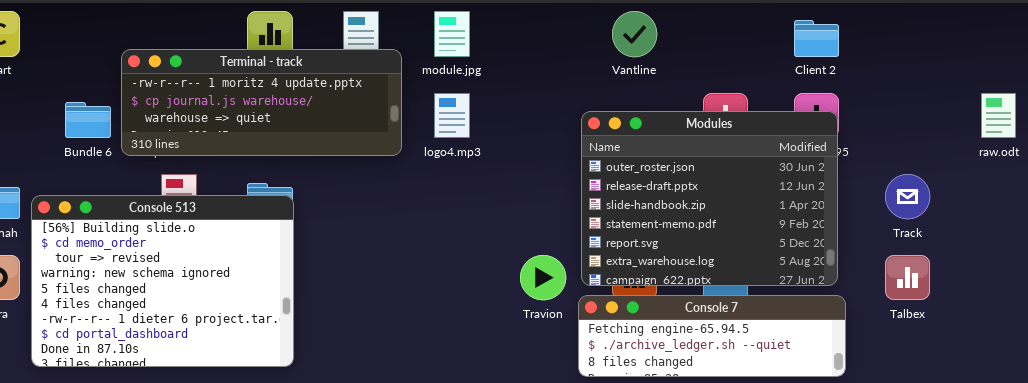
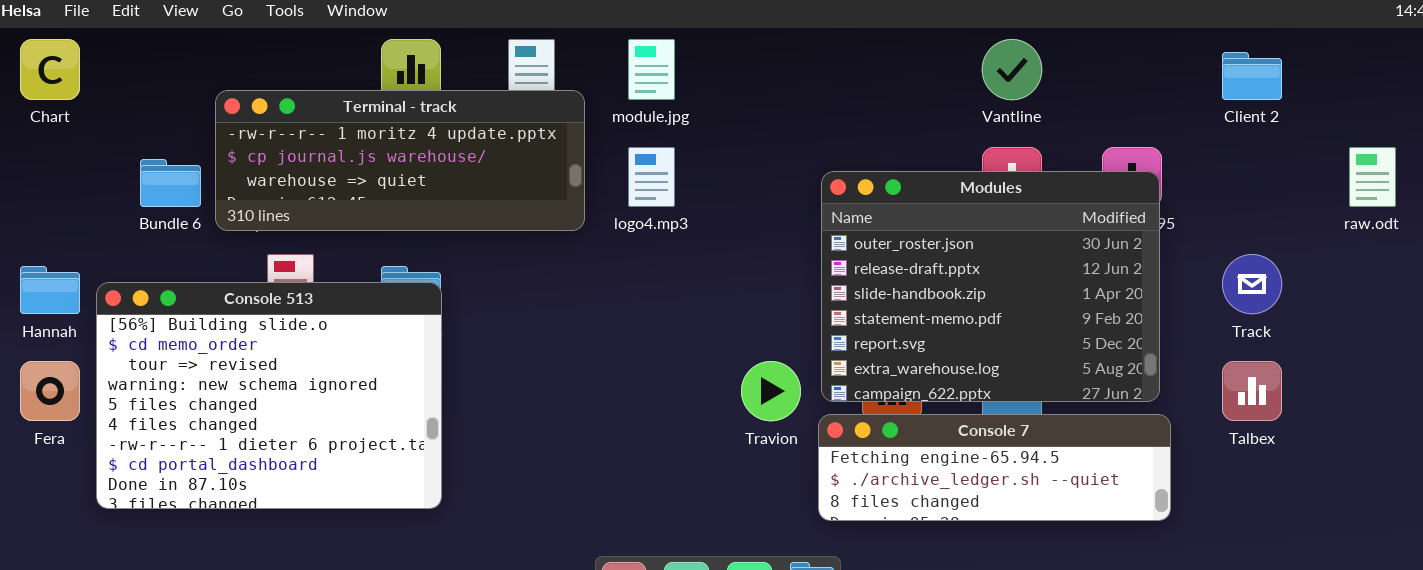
Vantline: [612,11,657,57] -> [982,39,1042,100], moved
Client 2: [794,20,839,57] -> [1222,52,1282,100], moved

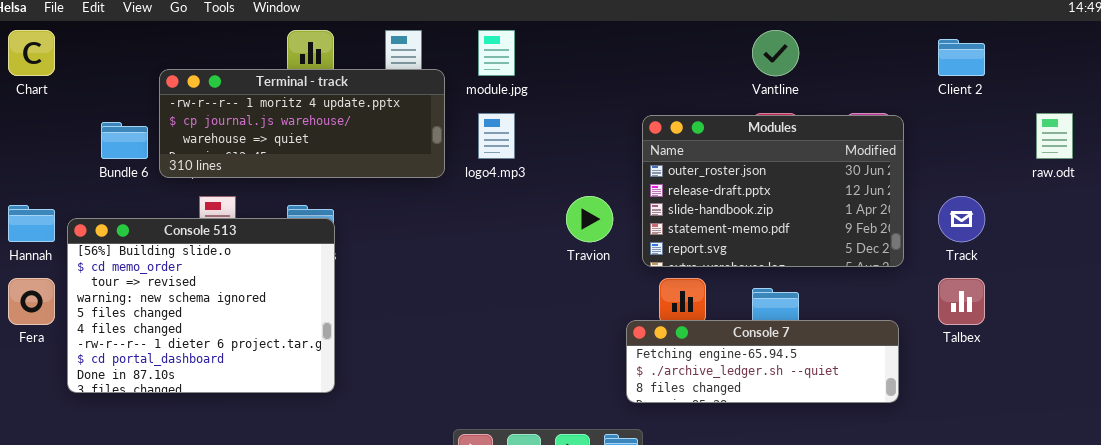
Modules: [821,171,1160,402] -> [642,115,904,267], moved, resized
Travion: [741,361,801,421] -> [566,196,613,242], moved

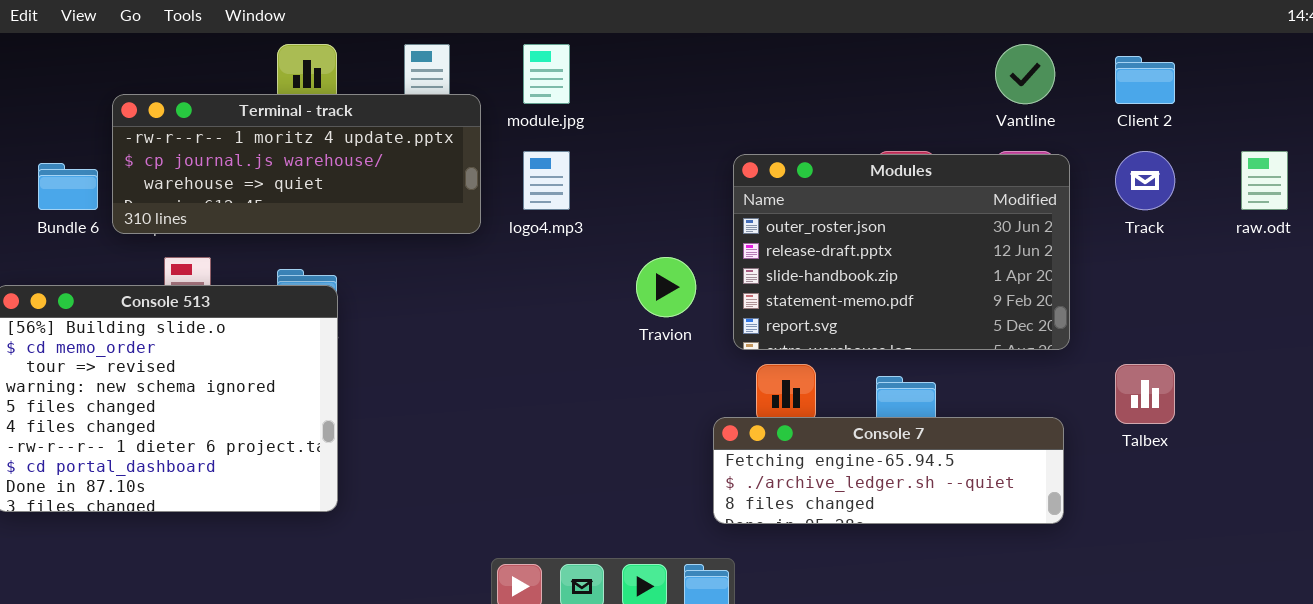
Vantline: [752,30,799,76] -> [995,44,1055,104], moved
Track: [938,196,985,242] -> [1115,151,1175,210], moved

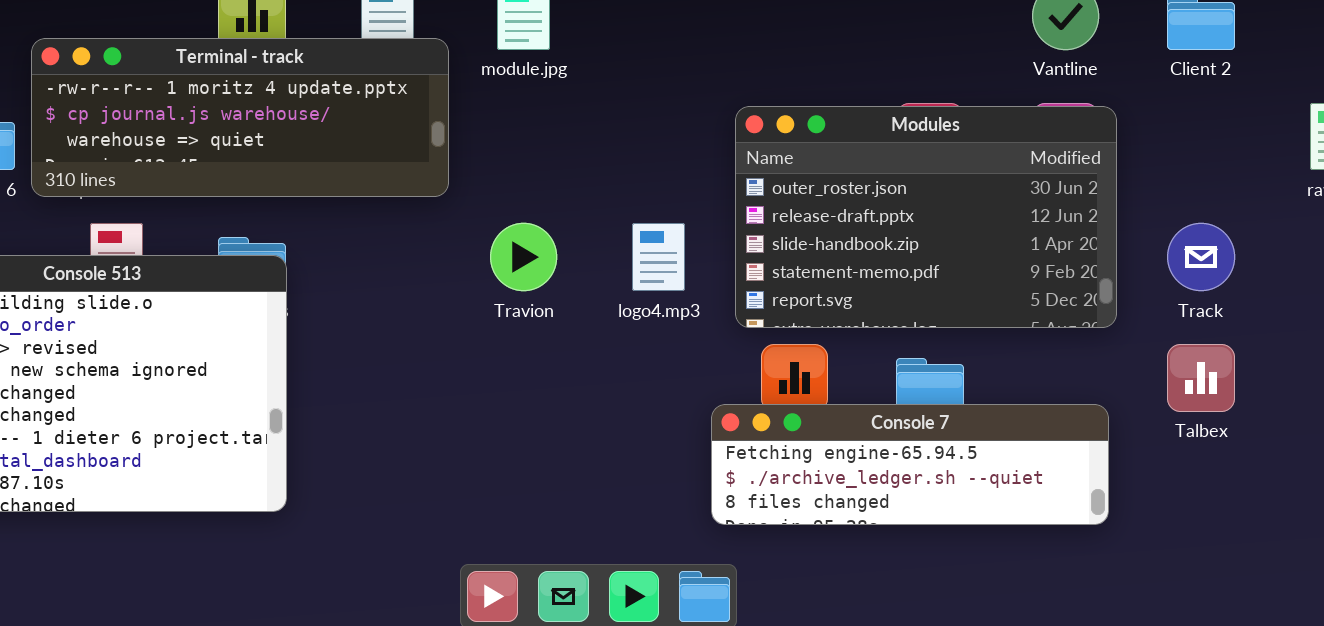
logo4.mp3: [523,151,570,210] -> [632,223,685,291], moved
Track: [1115,151,1175,210] -> [1167,223,1235,291], moved
Travion: [636,257,696,317] -> [490,223,557,291], moved

